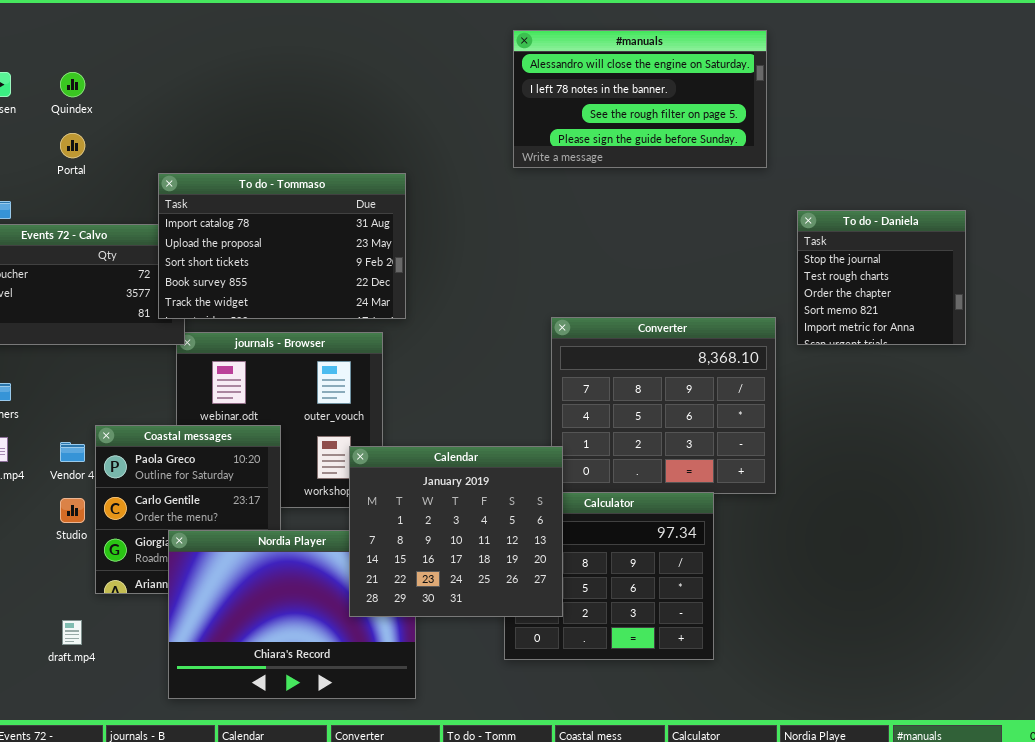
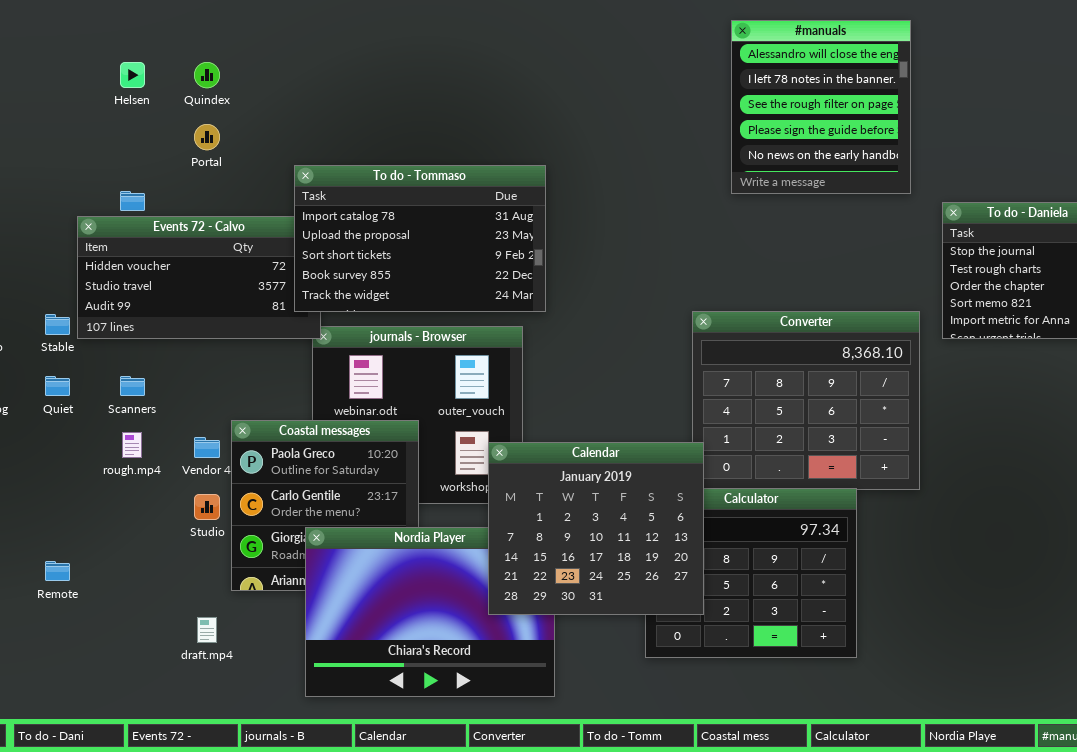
#manuals: [513,30,767,168] -> [731,20,911,194], resized

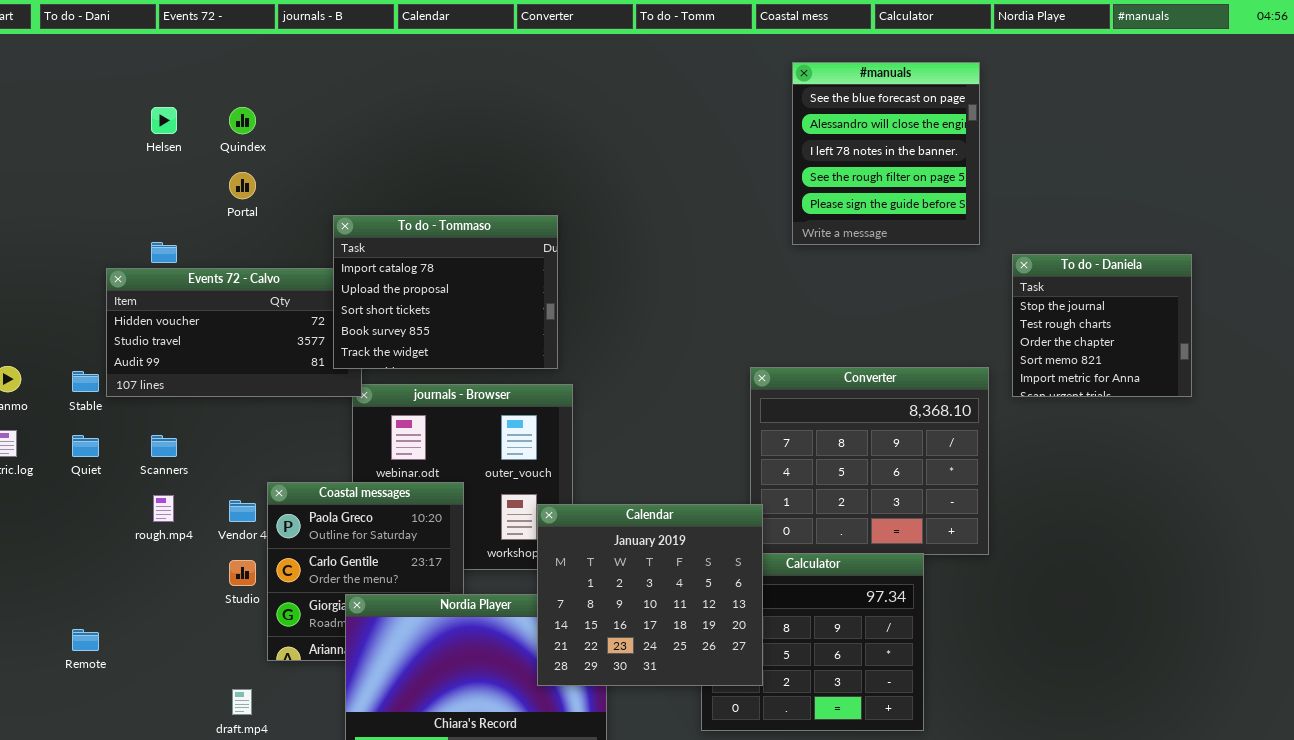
#manuals: [731,20,911,194] -> [792,62,980,245], scrolled up 1 row
To do - Tommaso: [294,165,546,312] -> [333,215,558,369], resized

